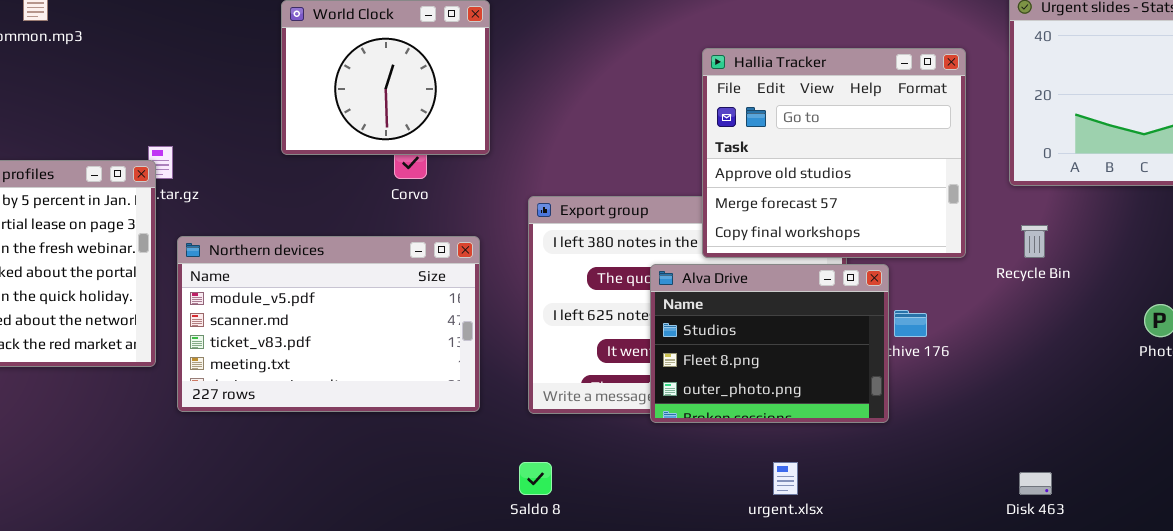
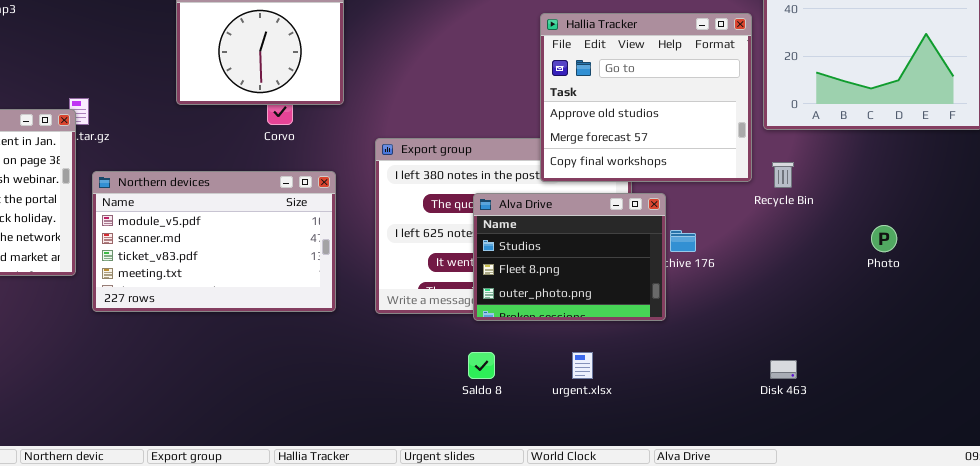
Hallia Tracker: [702,48,966,258] -> [540,13,752,182], moved
Saldo 8: [519,462,552,495] -> [468,352,495,379], moved

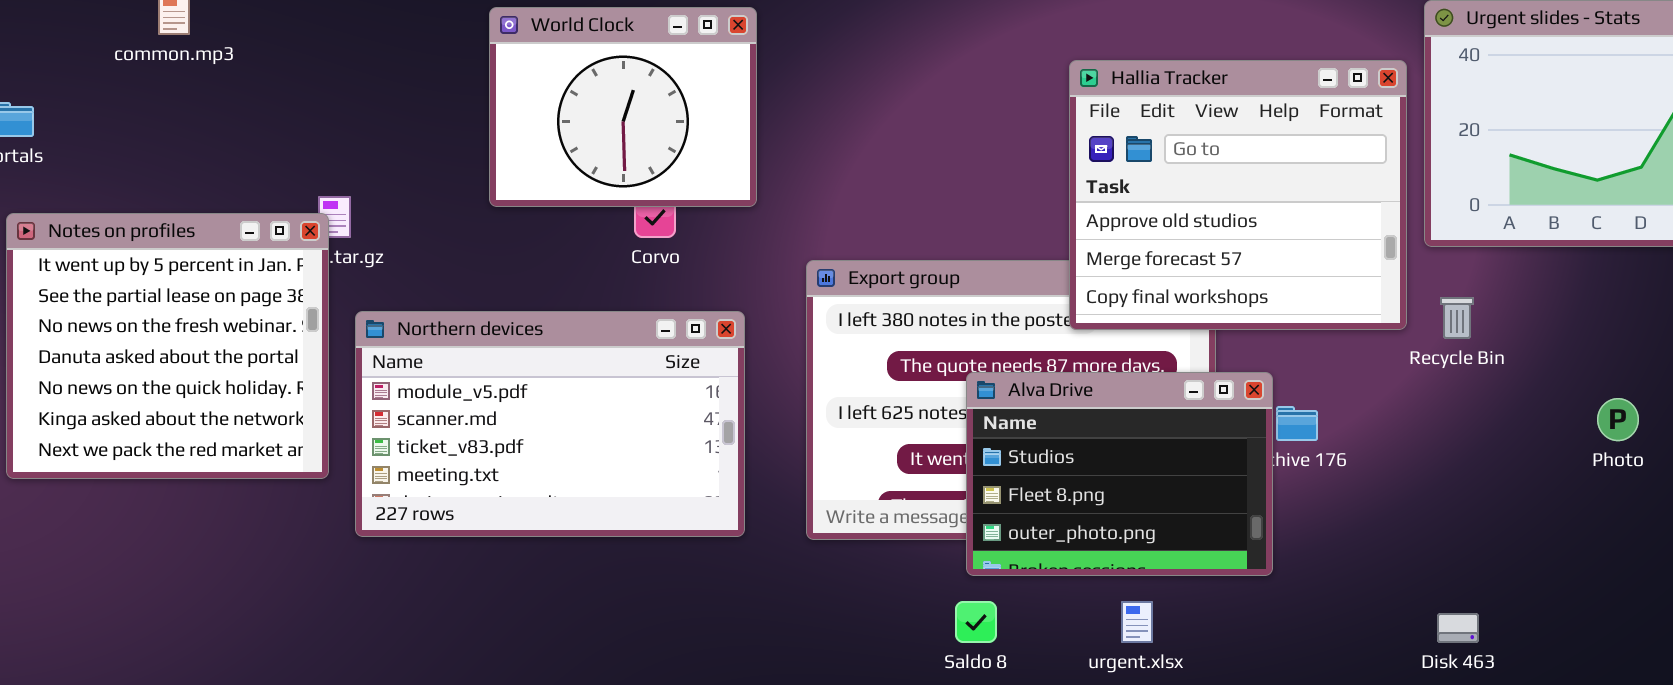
Alva Drive: [473,193,666,321] -> [966,372,1273,576], moved

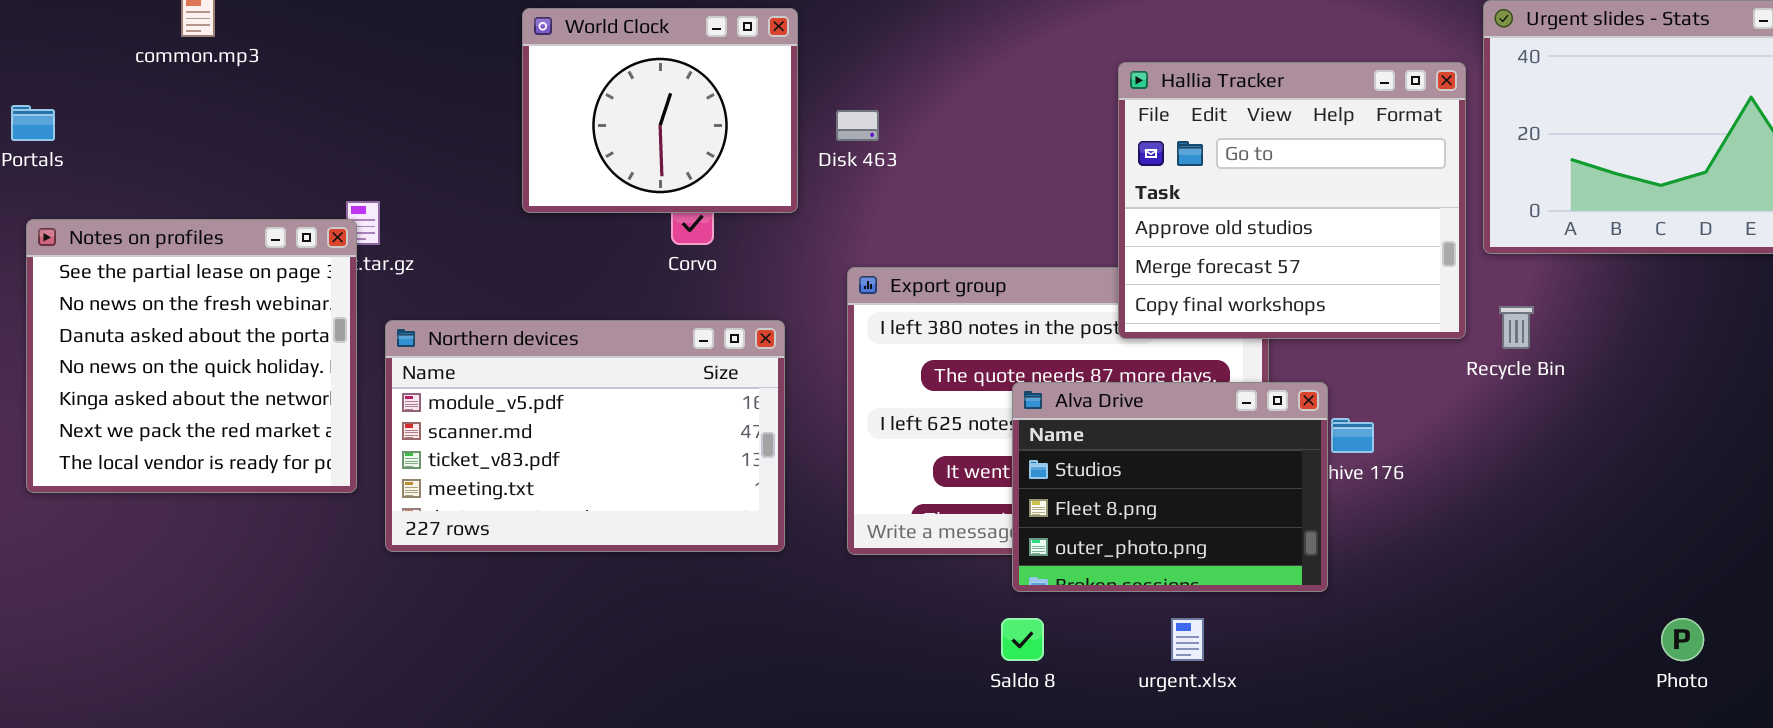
Notes on profiles: [6,213,329,479] -> [26,219,357,493], scrolled down 1 row
Photo: [1597,398,1639,441] -> [1661,618,1704,661], moved
Disk 463: [1437,613,1479,643] -> [836,110,879,141], moved

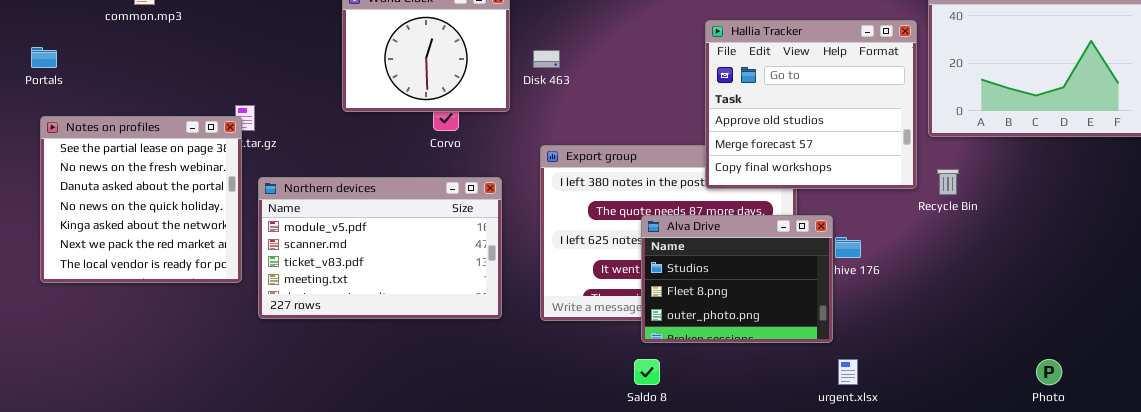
urgent.xlsx: [1171,618,1204,661] -> [838,359,858,385], moved

